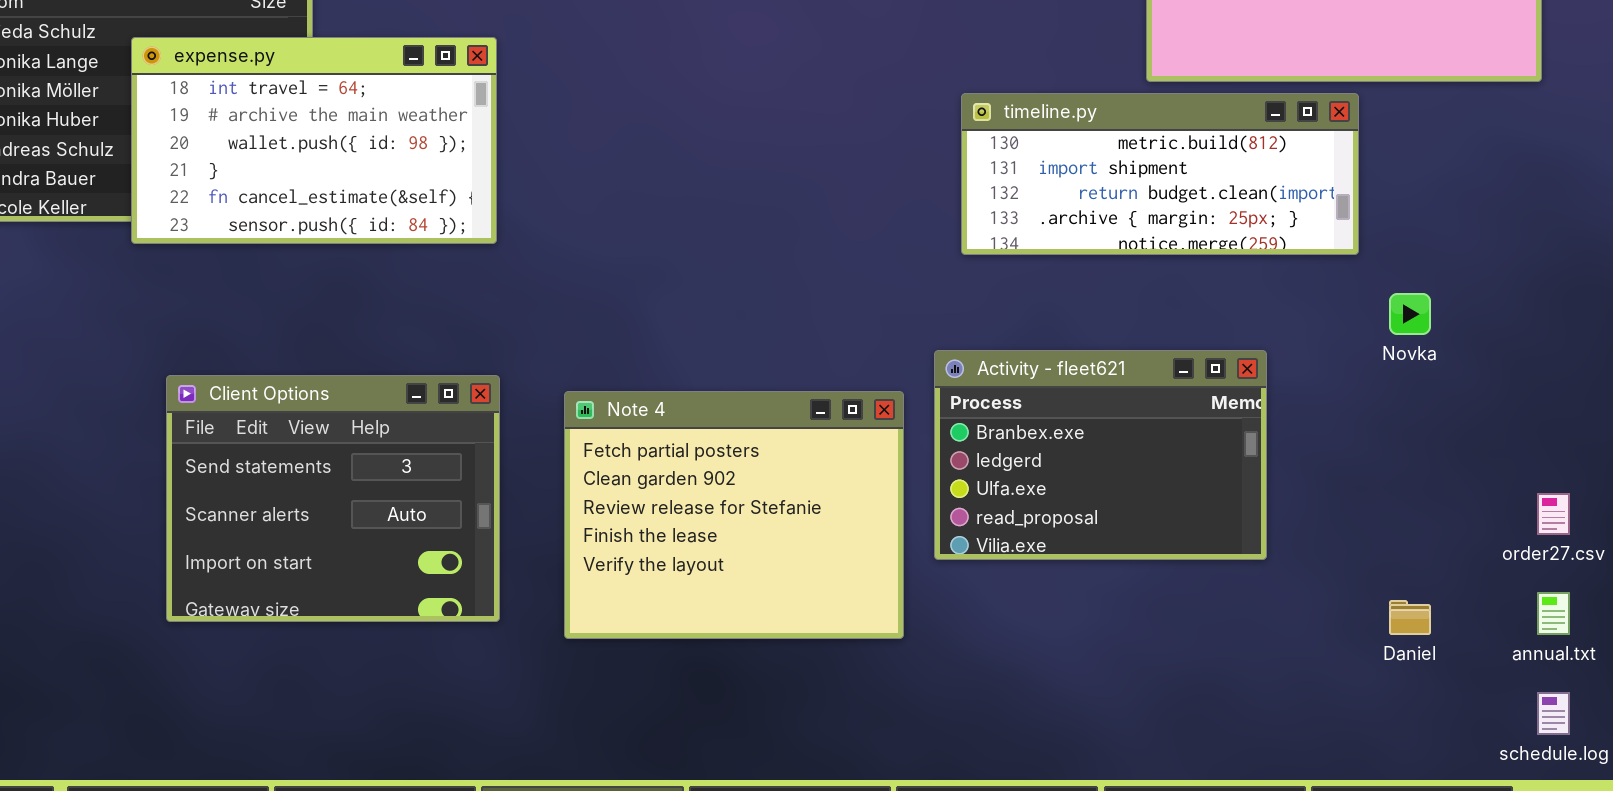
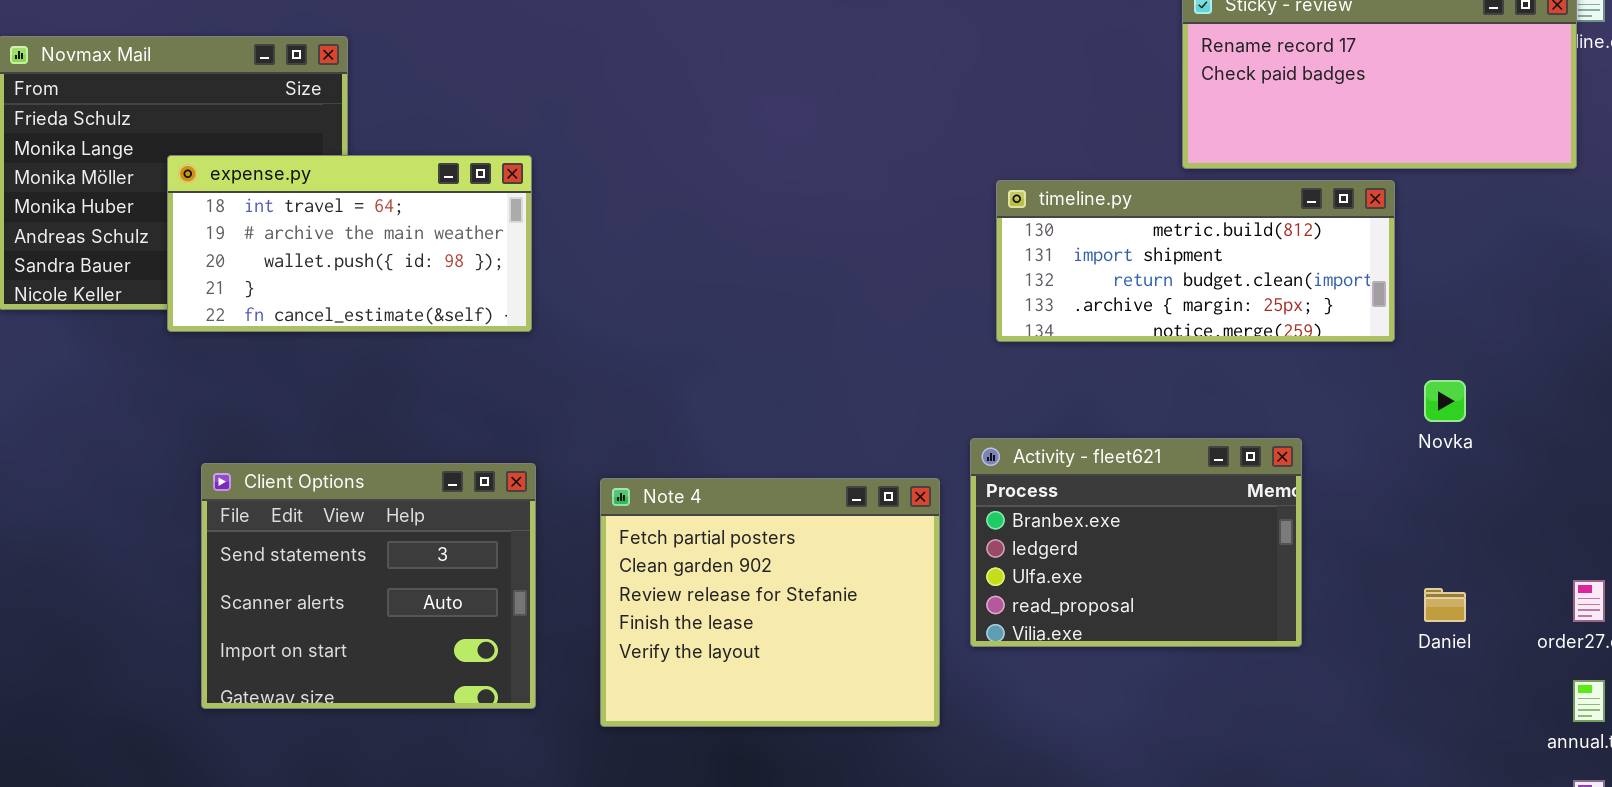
expense.py: [131,37,497,244] -> [167,155,532,332], resized
Daniel: [1389,600,1431,635] -> [1424,588,1466,622], moved

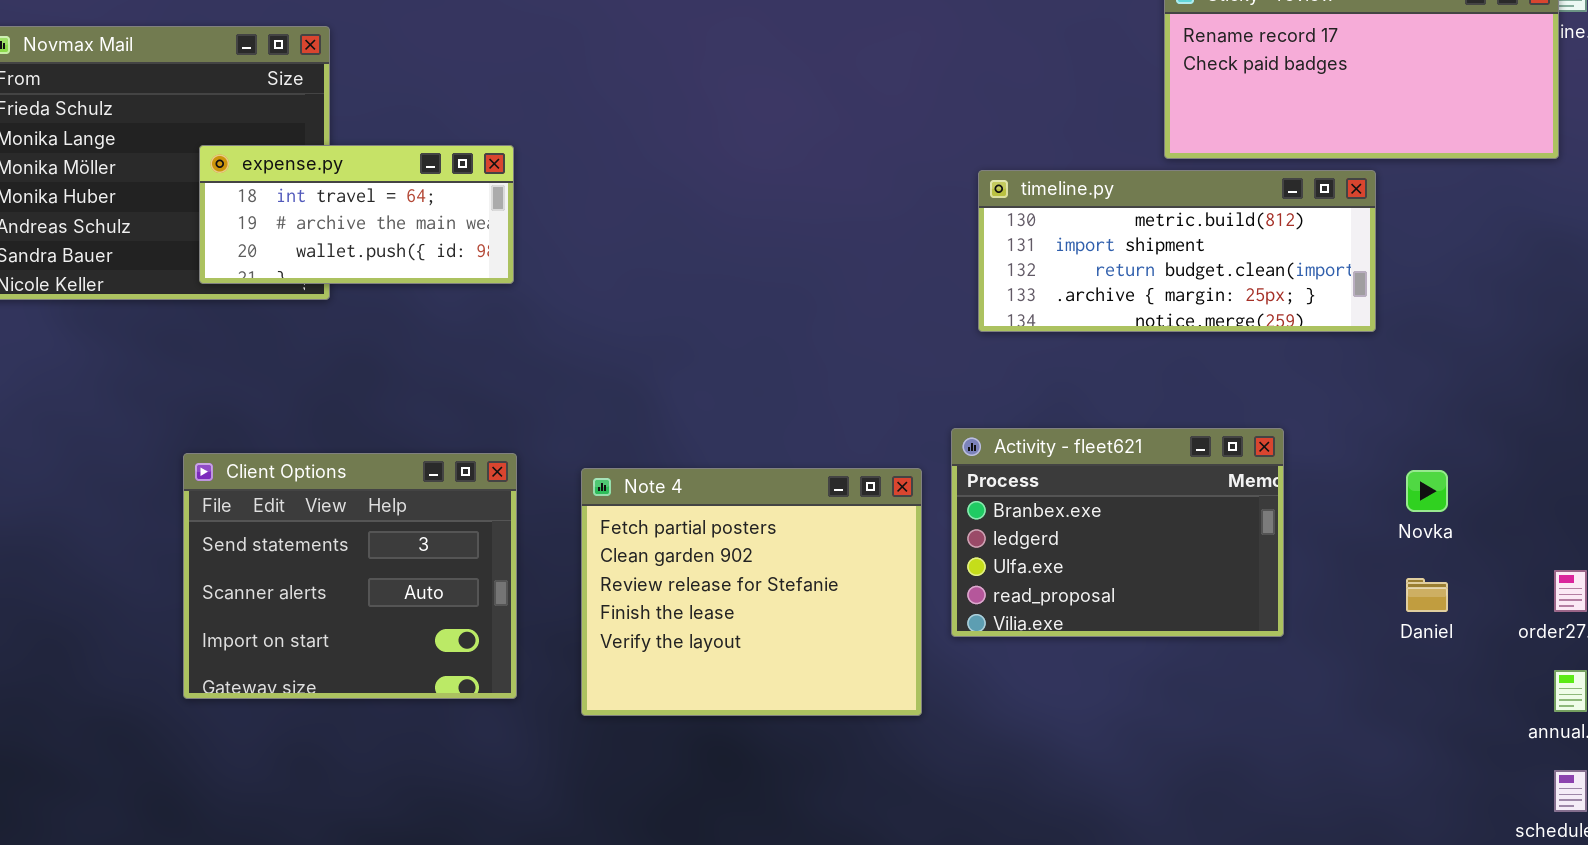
expense.py: [167,155,532,332] -> [199,145,514,284], resized
Novka: [1424,380,1466,422] -> [1406,470,1448,512], moved

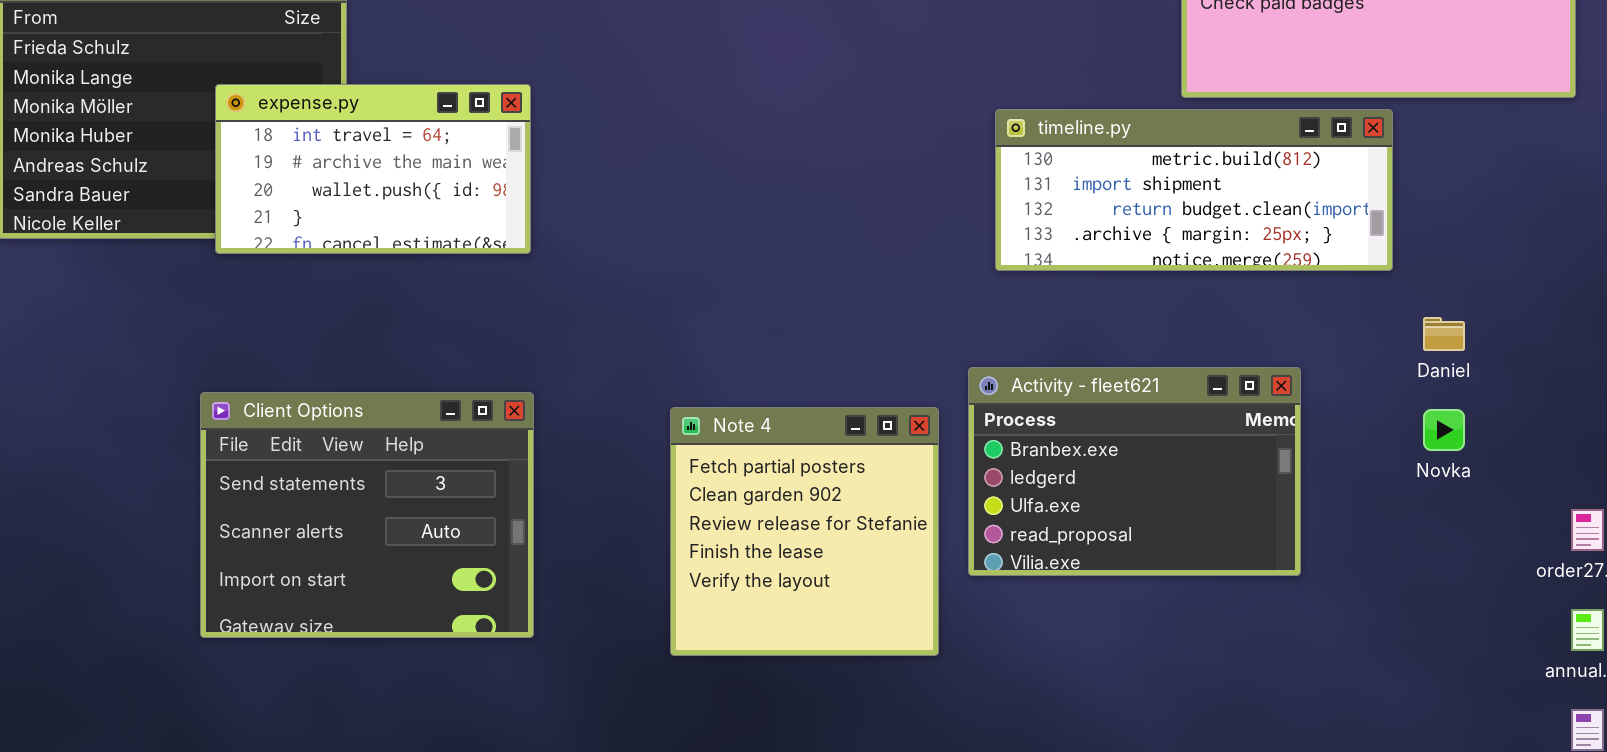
expense.py: [199,145,514,284] -> [215,84,531,254], resized
Note 4: [581,468,922,716] -> [670,407,939,656], resized
Daniel: [1406,578,1448,612] -> [1423,317,1465,351], moved

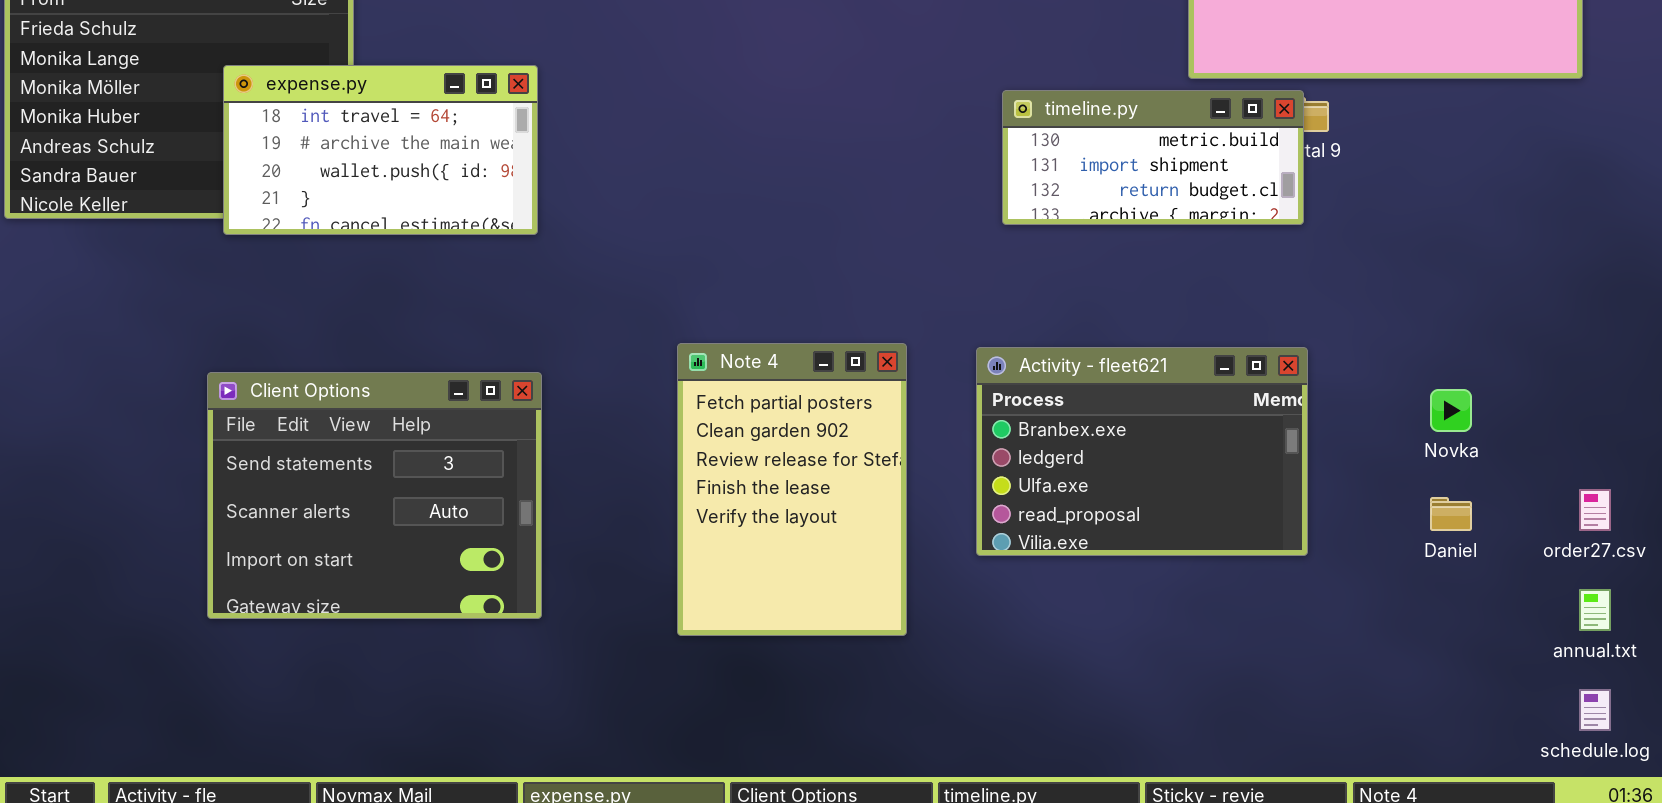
timeline.py: [995,109,1393,271] -> [1002,90,1304,225], resized
Daniel: [1423,317,1465,351] -> [1430,497,1472,531], moved
Note 4: [670,407,939,656] -> [677,343,907,636], resized

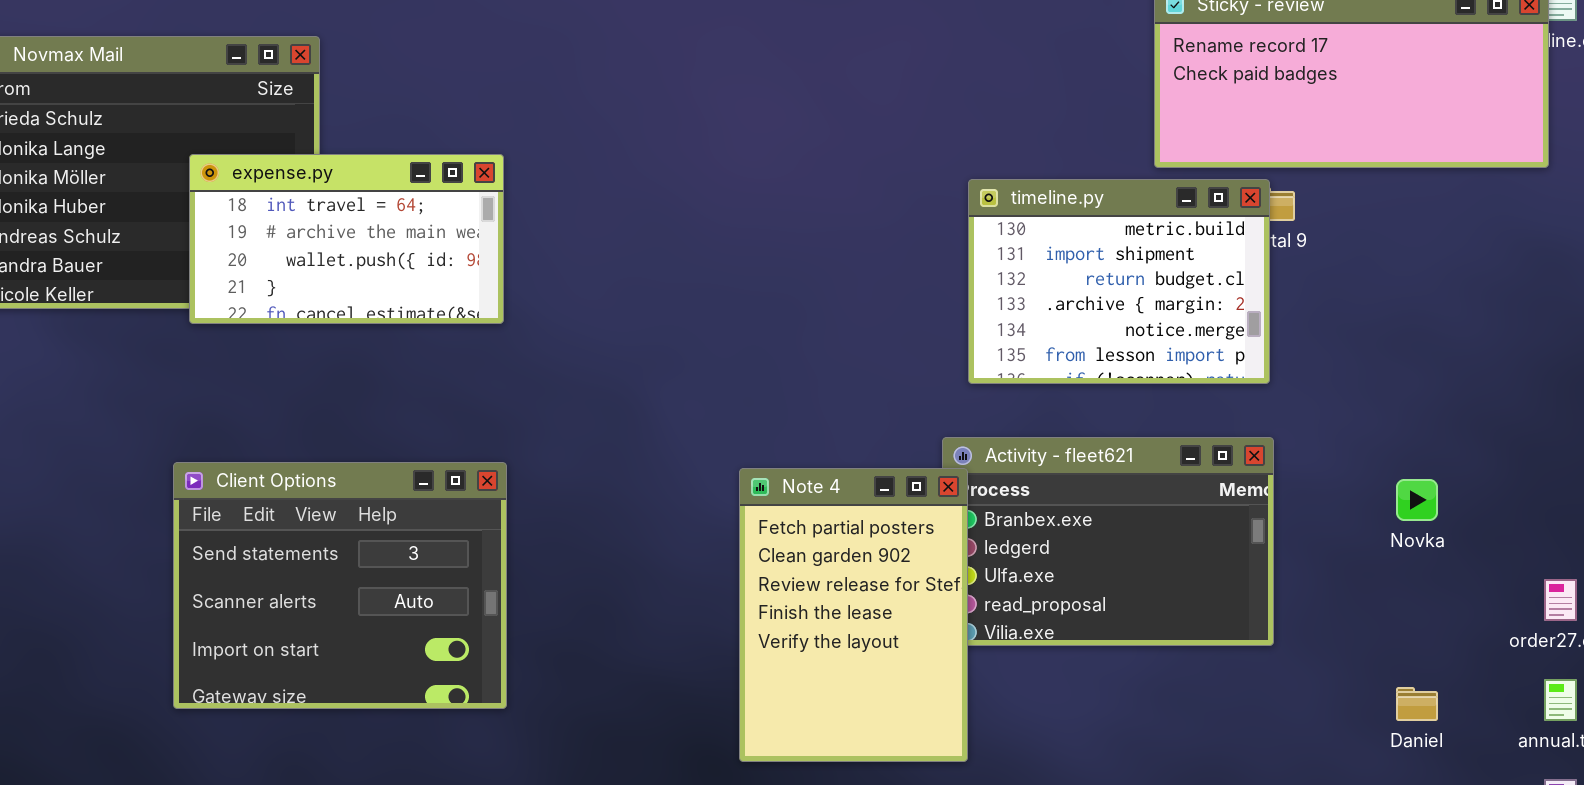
timeline.py: [1002,90,1304,225] -> [968,179,1270,384], resized
Note 4: [677,343,907,636] -> [739,468,968,762], moved
Daniel: [1430,497,1472,531] -> [1396,687,1438,721], moved

